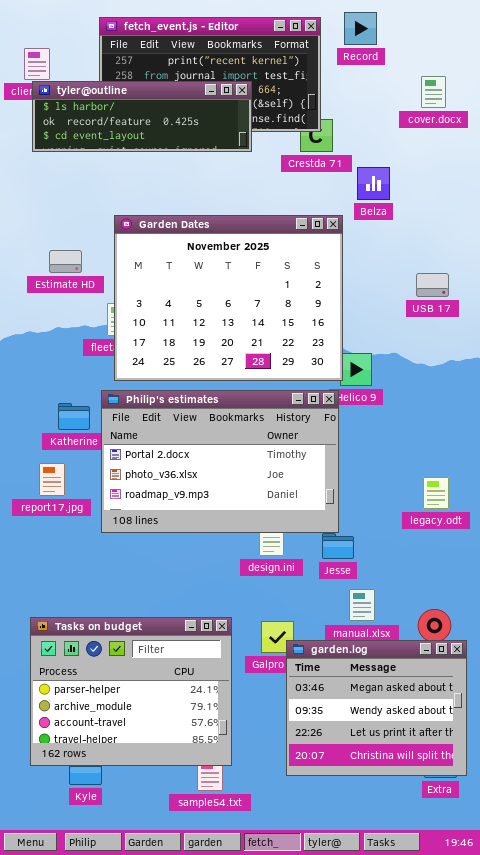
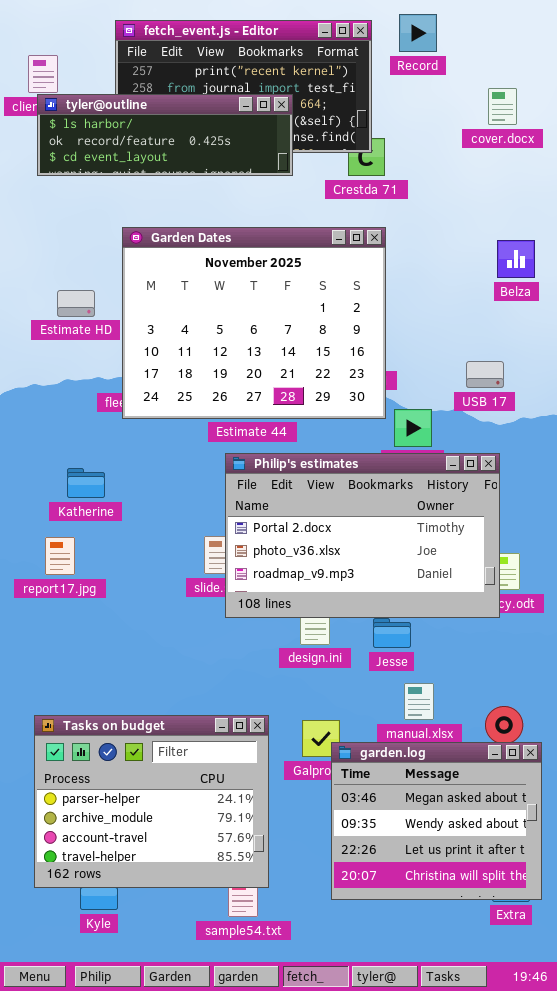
Belza: [357,167,390,200] -> [497,240,535,278], moved
Garden Dates: [114,215,343,381] -> [122,227,386,419], moved
USB 17: [416,273,449,297] -> [466,361,504,388], moved
Philip's estimates: [101,390,339,533] -> [225,453,500,618], moved

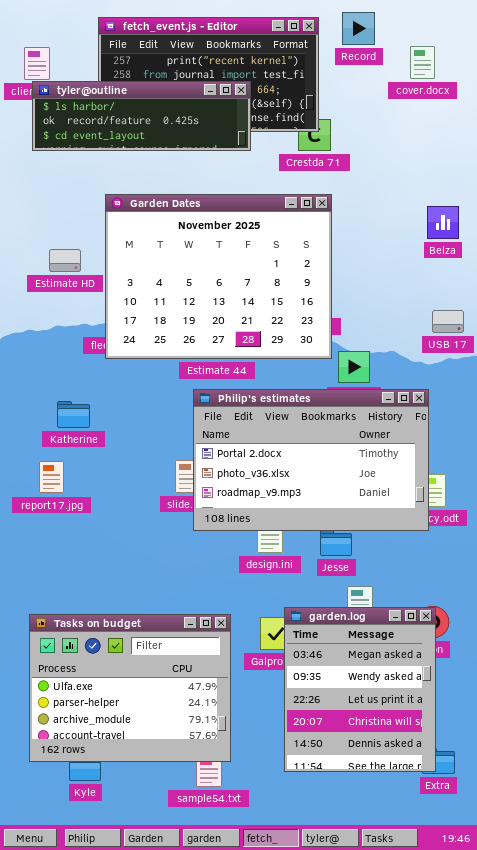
cover.docx: [488,88,517,125] -> [410,46,435,79], moved
USB 17: [466,361,504,388] -> [432,310,464,333], moved
Tasks on budget: [34,715,269,888] -> [29,614,231,762], scrolled up 1 row
garden.log: [331,742,542,900] -> [284,607,436,772], resized

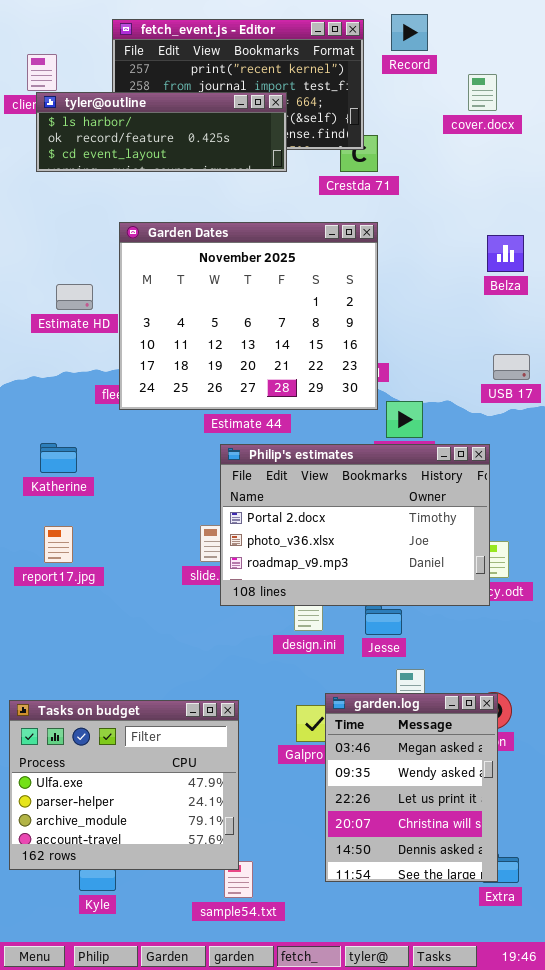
cover.docx: [410,46,435,79] -> [468,74,497,111], moved
Katherine: [57,401,90,428] -> [40,443,77,473], moved
Tasks on budget: [29,614,231,762] -> [9,700,239,870], moved

